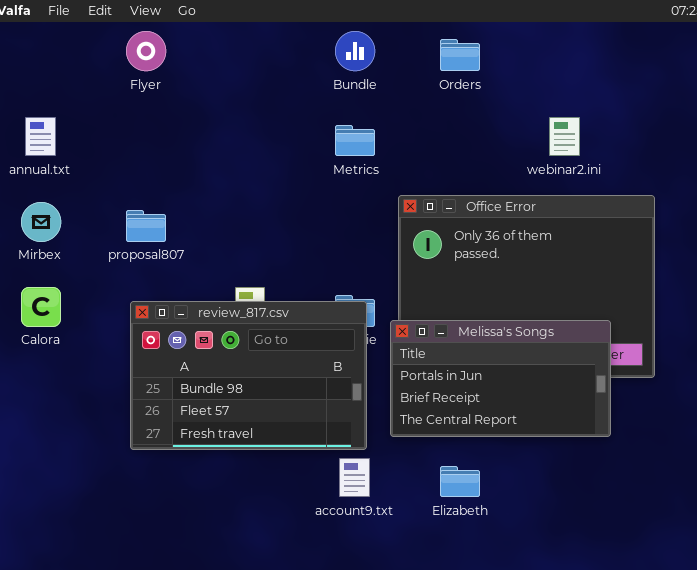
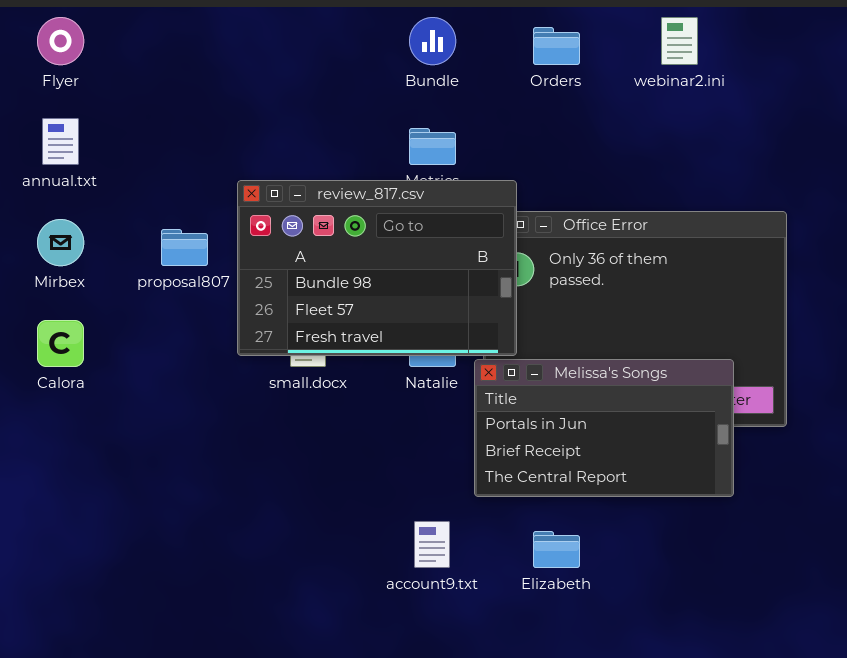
Flyer: [126,31,166,71] -> [37,17,84,65], moved
webinar2.ini: [549,117,580,156] -> [661,17,698,65], moved
review_817.csv: [130,301,367,450] -> [237,180,517,356], moved

